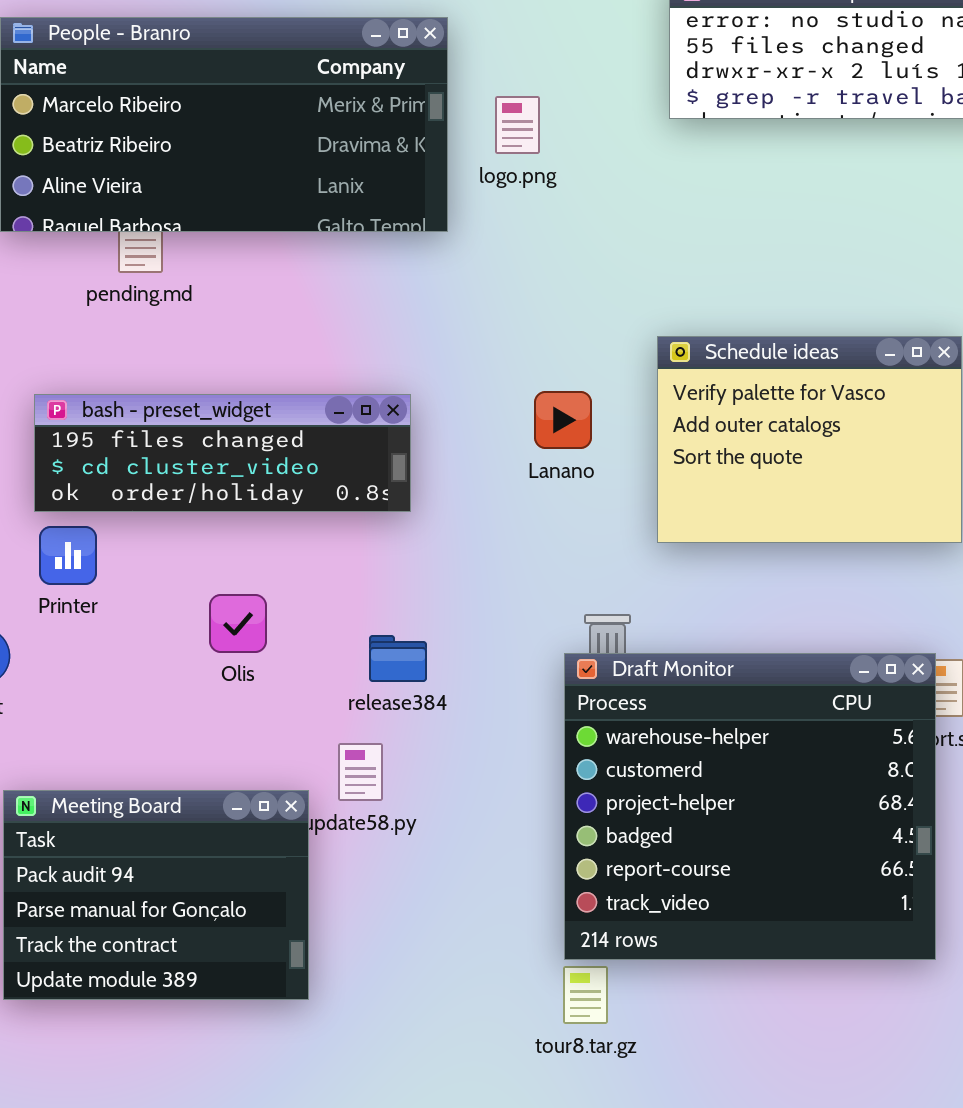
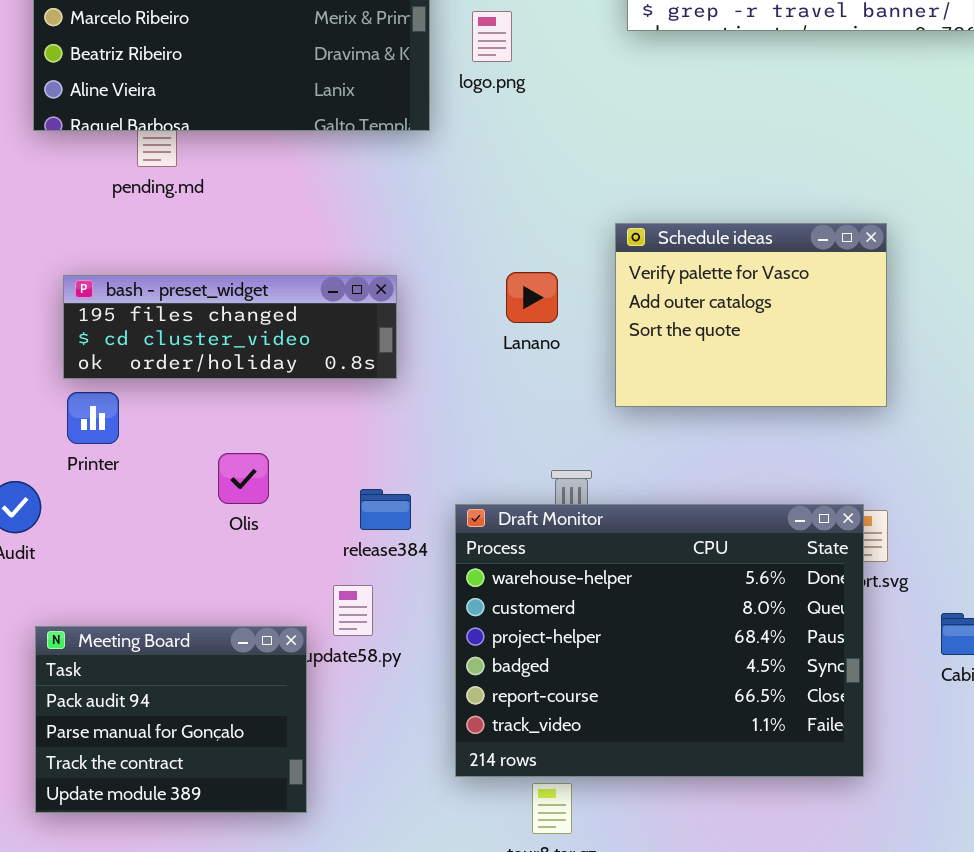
Draft Monitor: [564,653,936,960] -> [455,504,864,777], resized

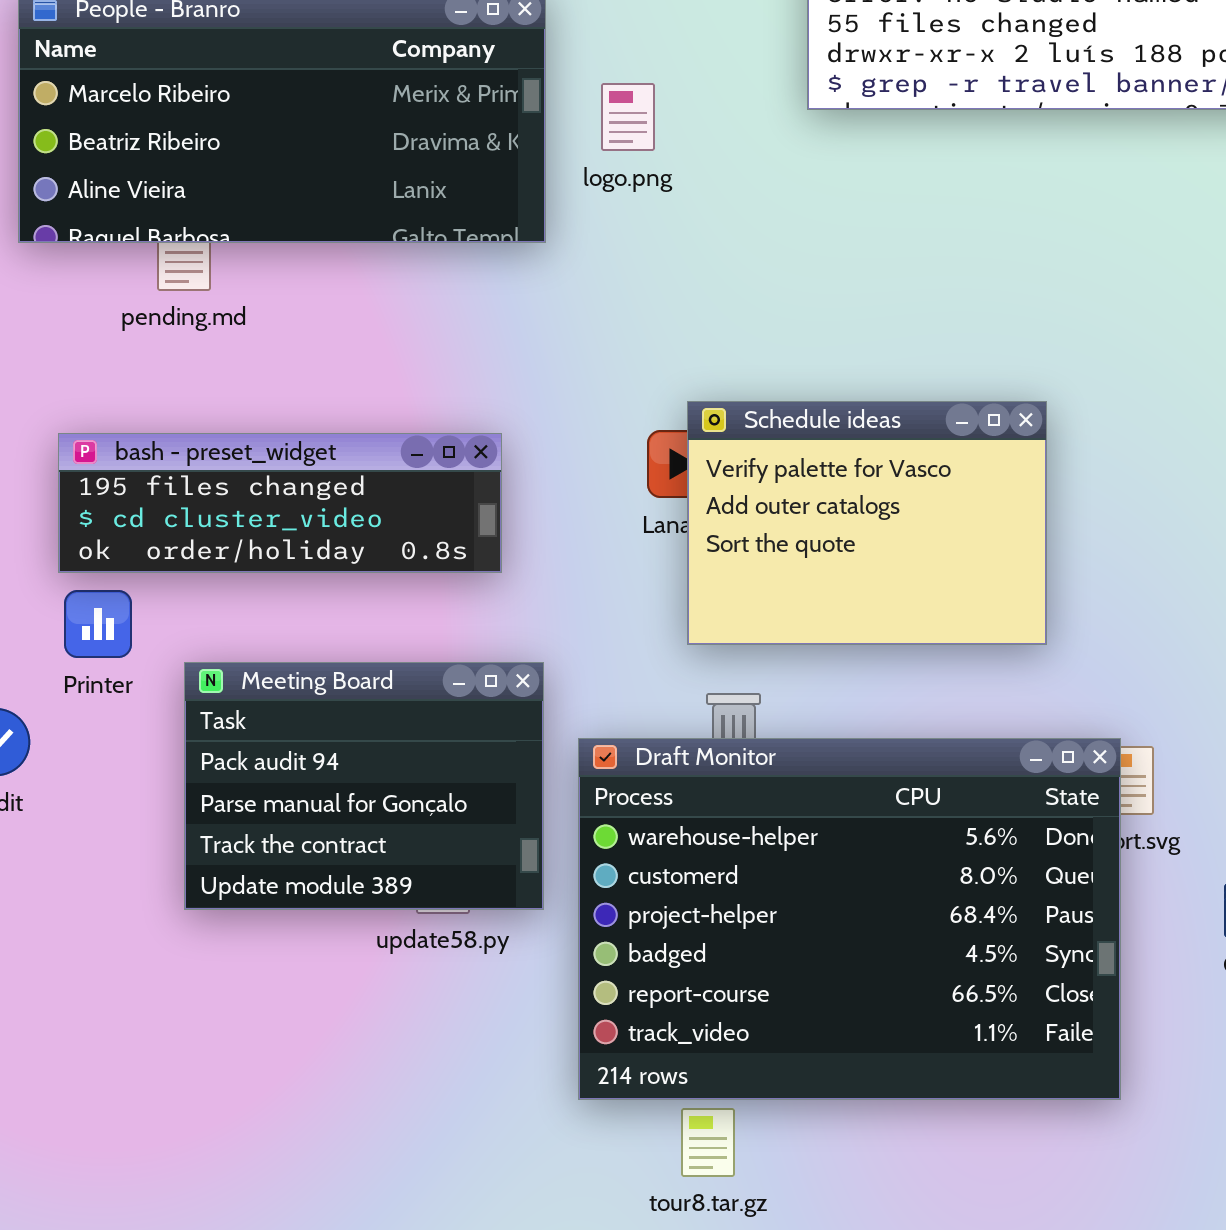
Schedule ideas: [615,223,887,407] -> [687,401,1047,645], moved
Meeting Board: [35,626,307,813] -> [184,662,544,910], moved

